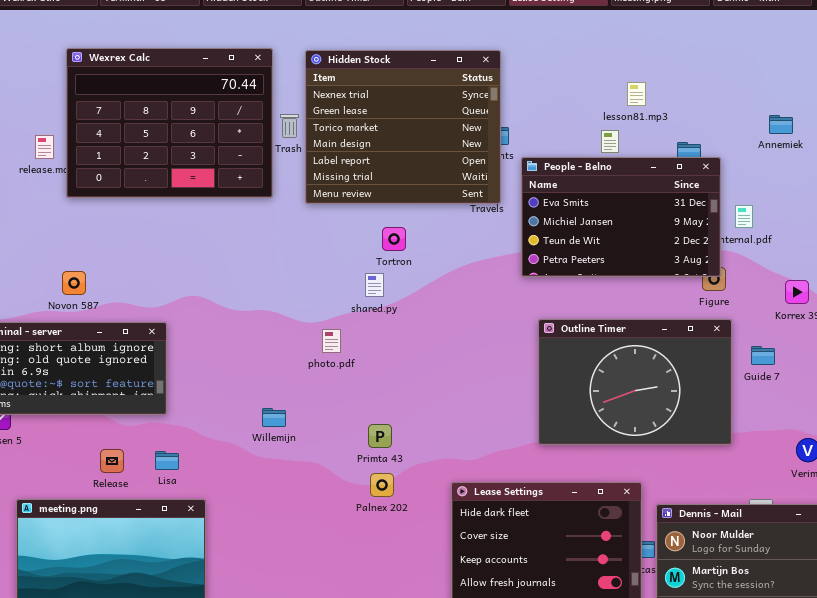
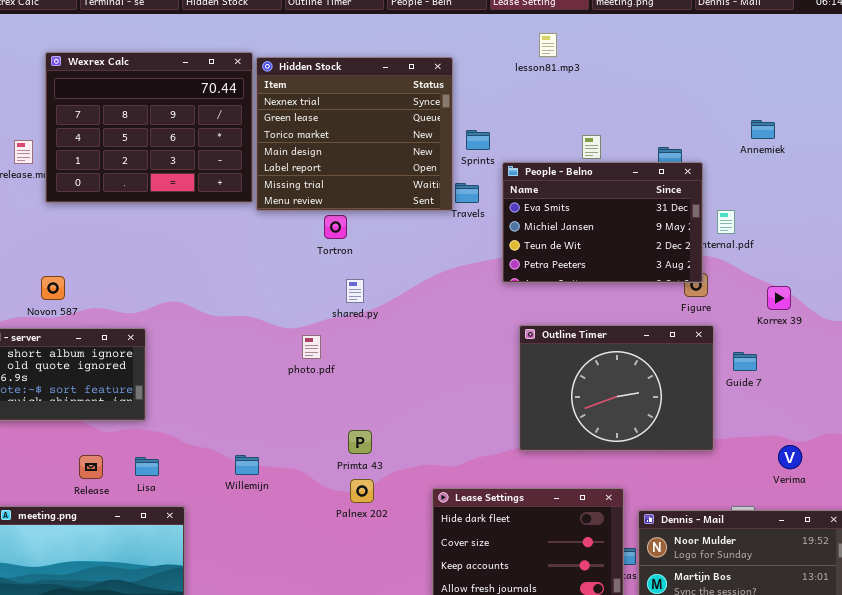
Hidden Stock: [305,50,501,204] -> [256,57,453,211], moved
lesson81.mp3: [627,82,646,106] -> [539,33,557,57], moved
Tortron: [382,227,406,251] -> [324,215,347,239], moved
Willemijn: [262,408,286,427] -> [235,455,259,475], moved

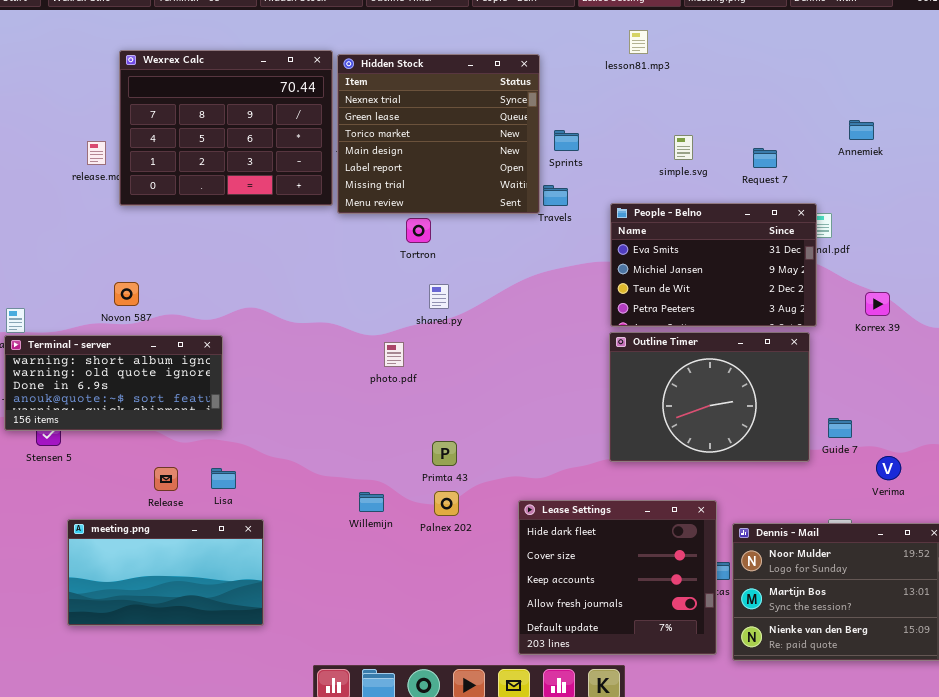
People - Belno: [502,162,703,283] -> [610,203,817,327], moved
Guide 7: [733,352,757,371] -> [828,418,852,438], moved
Willemijn: [235,455,259,475] -> [359,492,384,512], moved

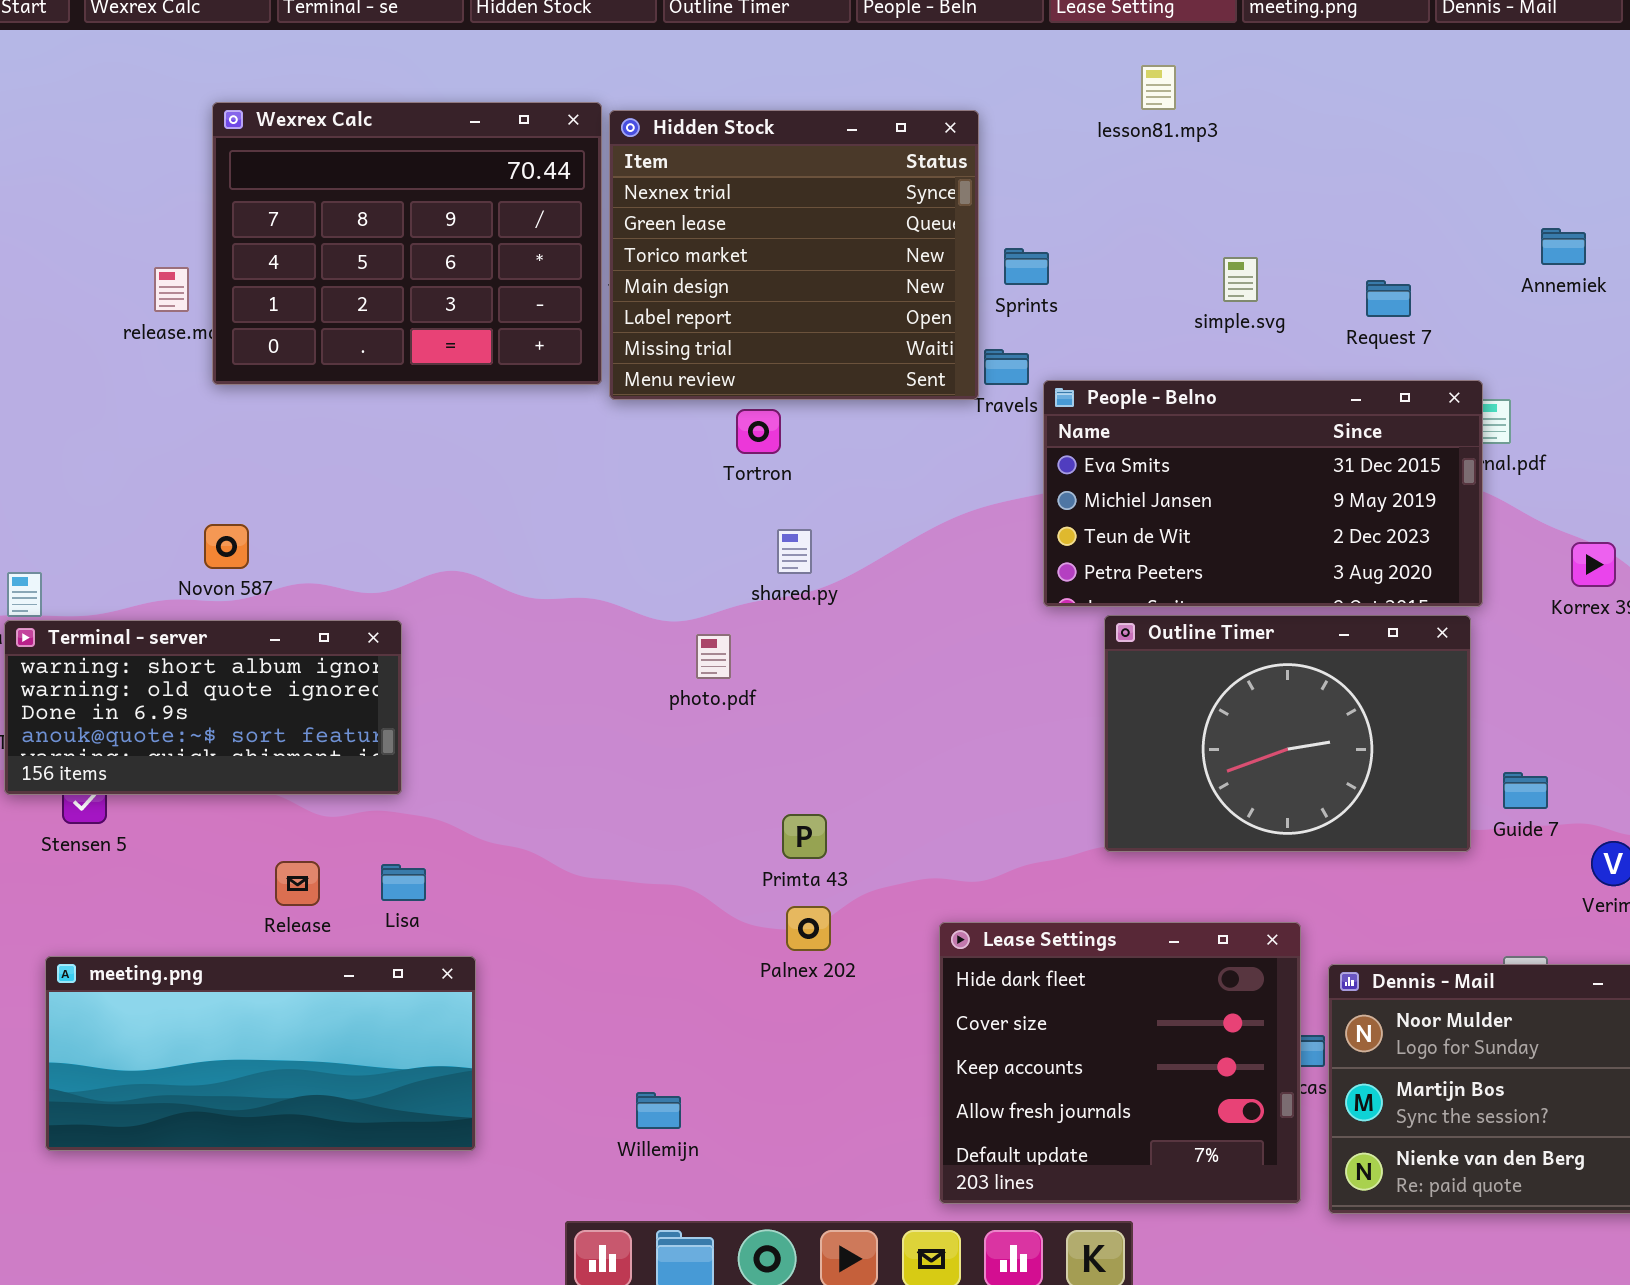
People - Belno: [610,203,817,327] -> [1043,380,1483,607], resized
Willemijn: [359,492,384,512] -> [636,1092,681,1129], moved
meeting.png: [67,519,264,626] -> [45,956,476,1151], resized

